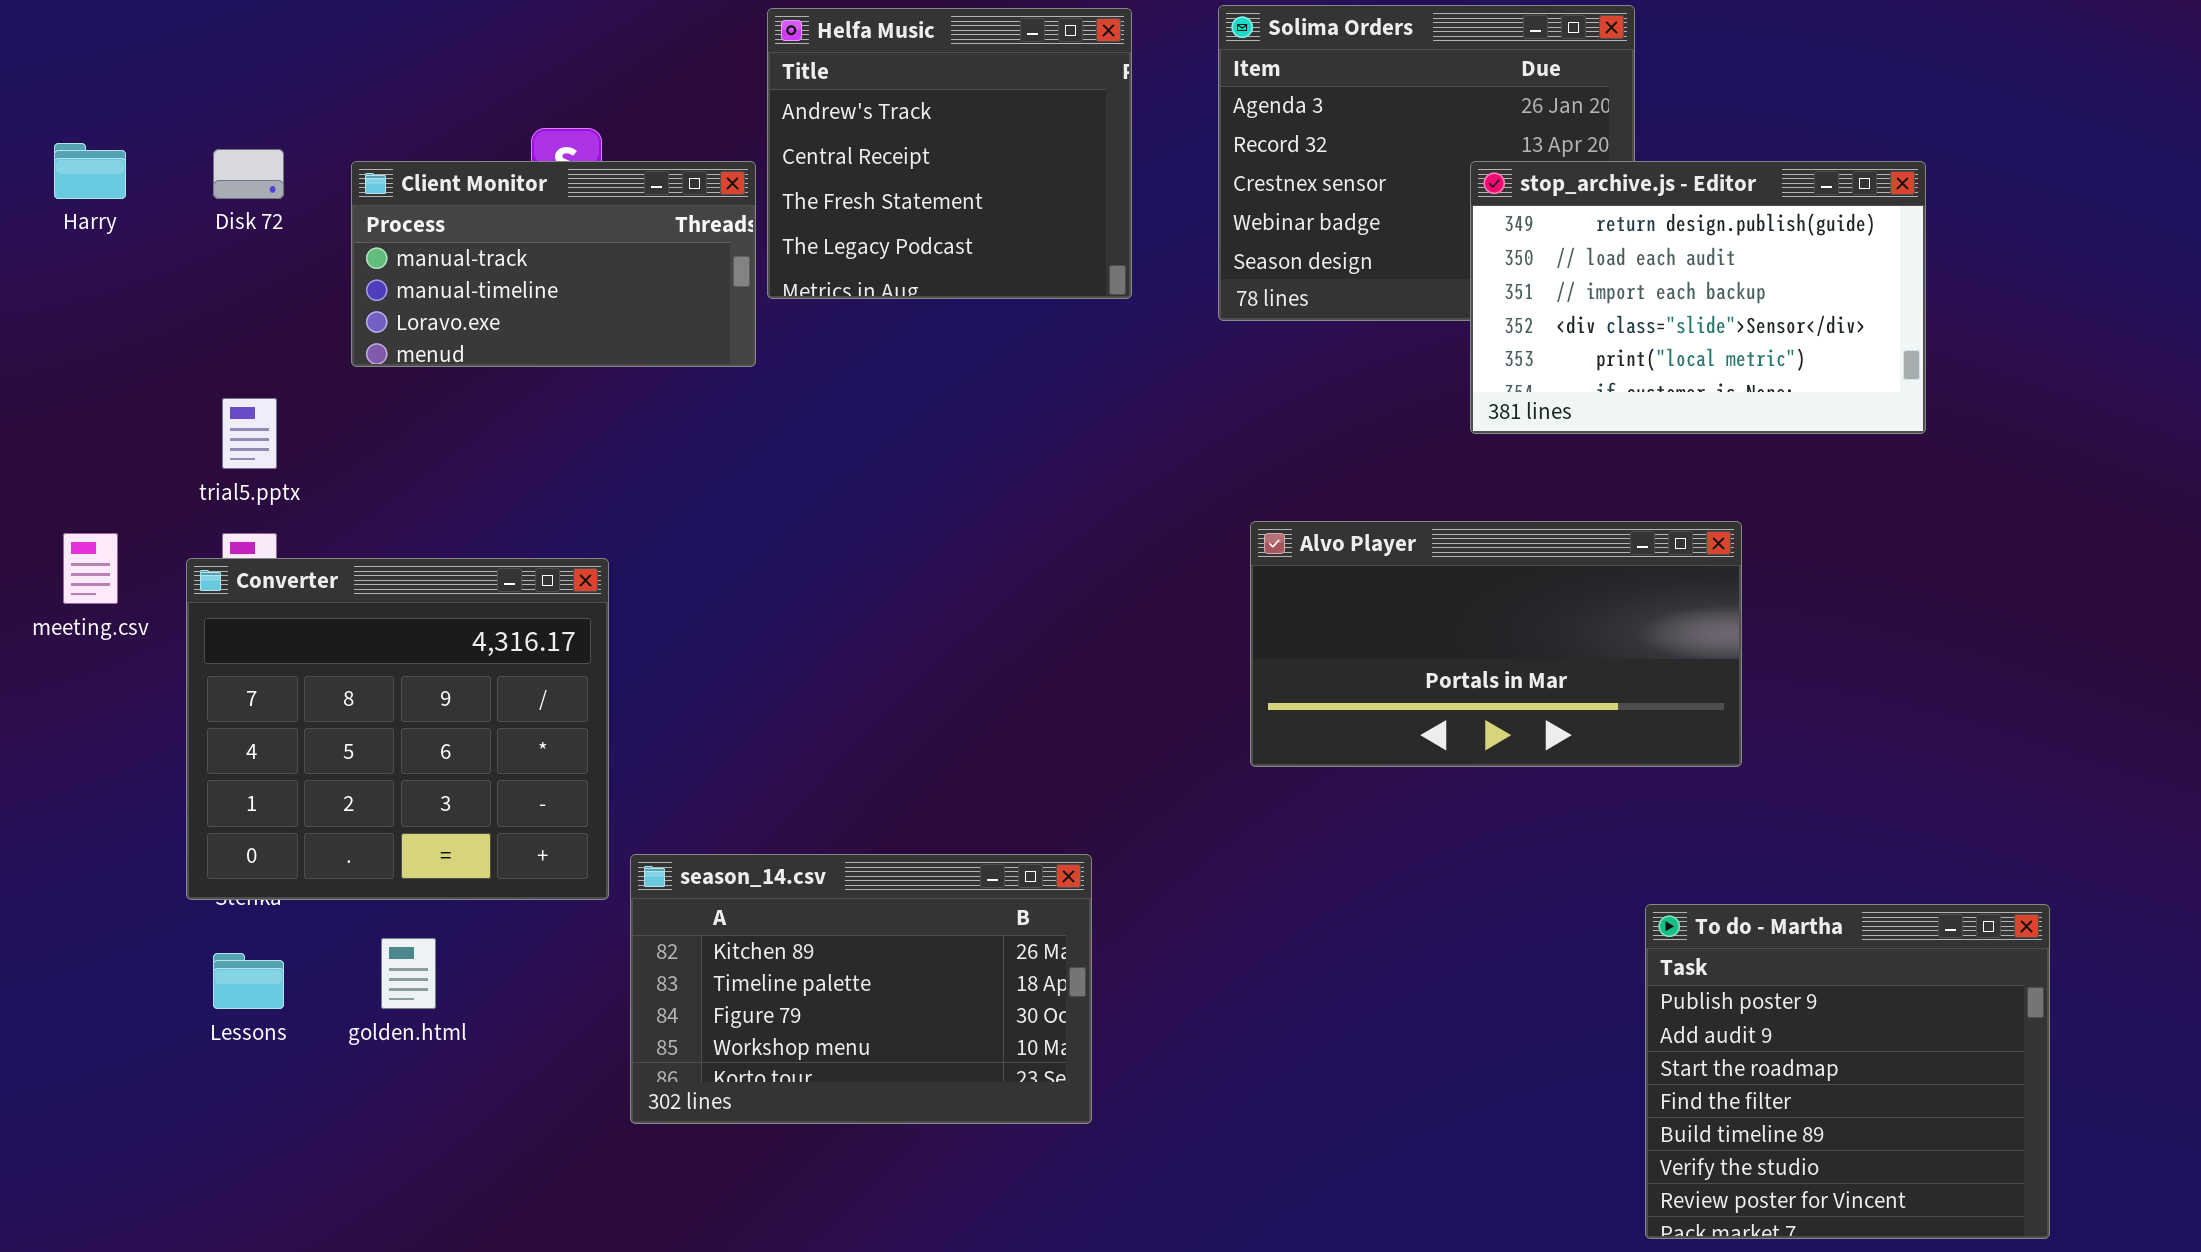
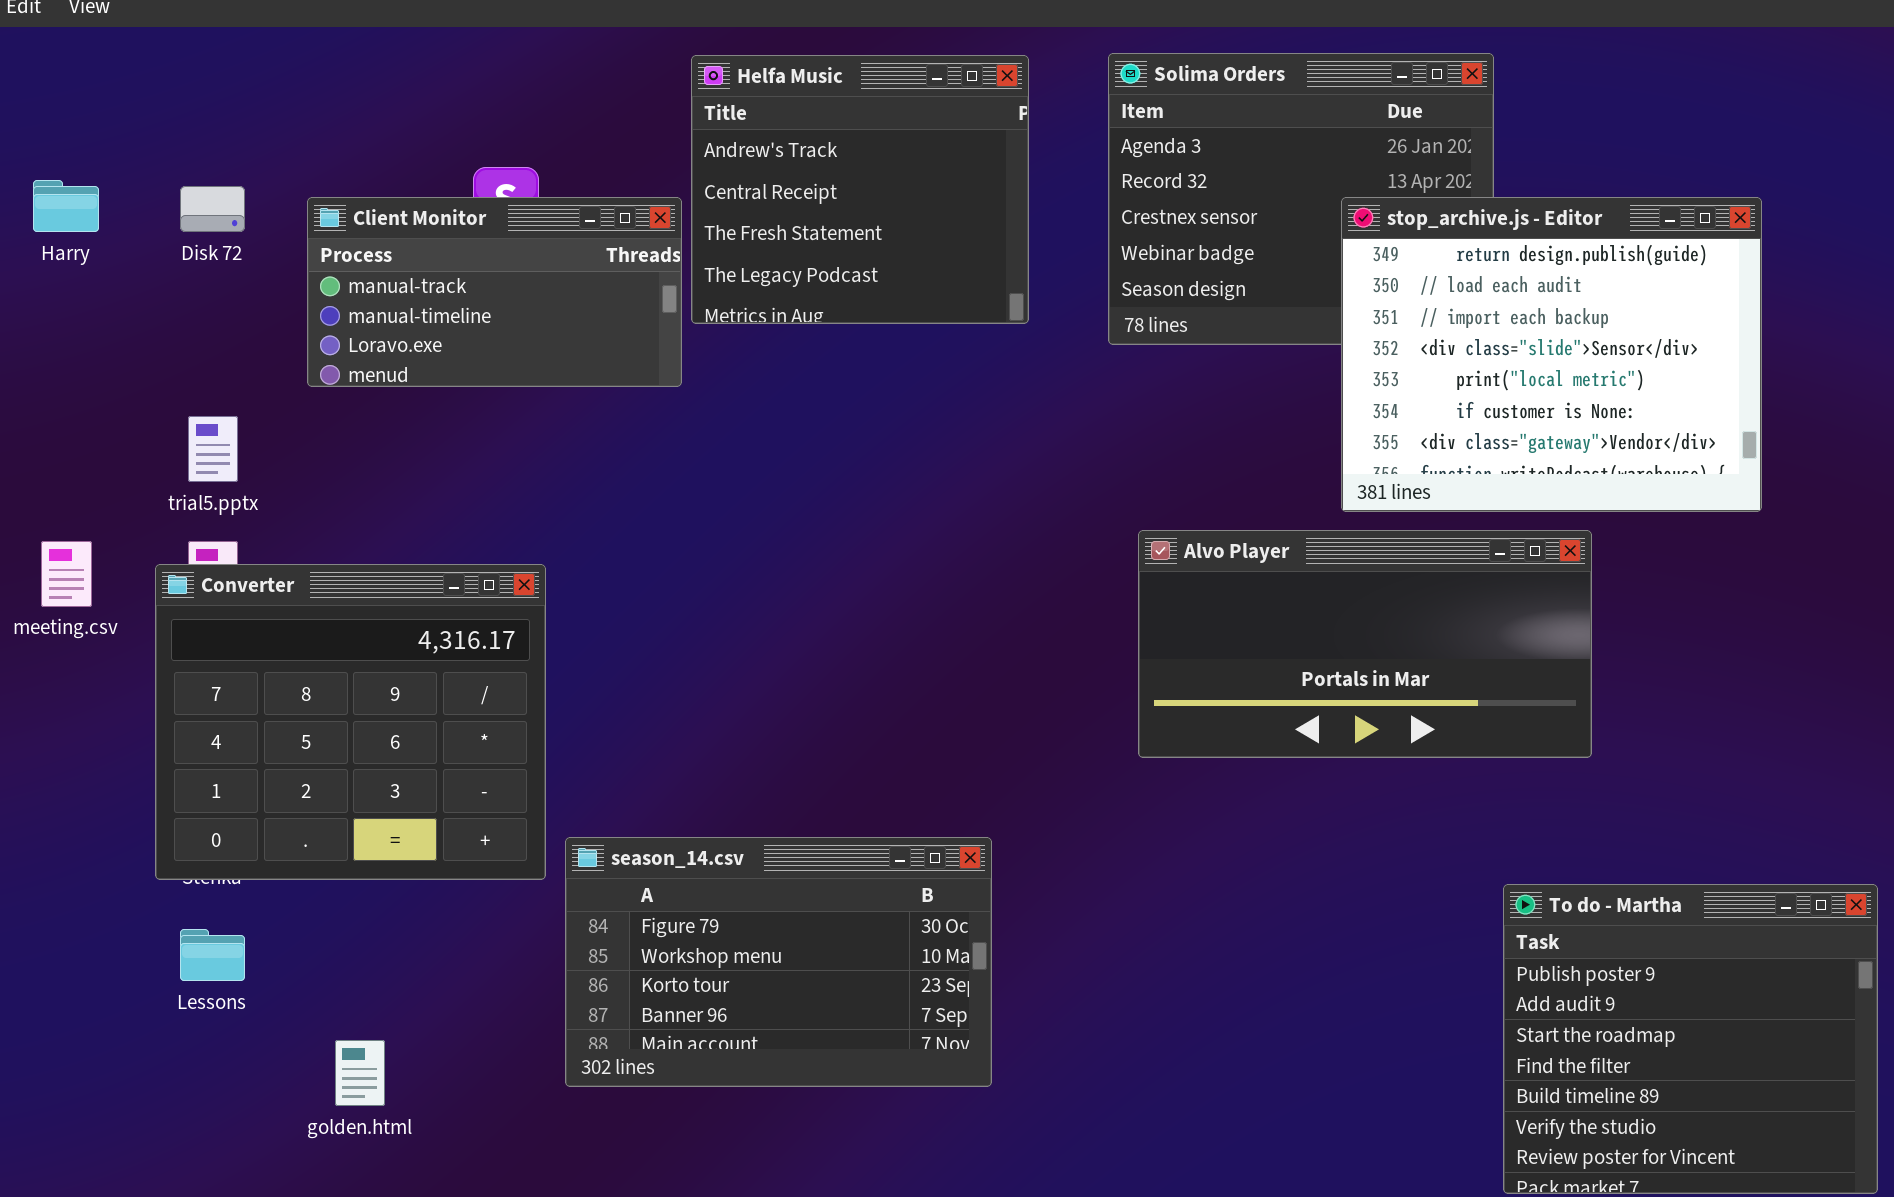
stop_archive.js - Editor: [1470,161,1926,434] -> [1341,197,1762,512], resized
season_14.csv: [630,854,1092,1124] -> [565,837,992,1087], scrolled down 2 rows
golden.html: [381,938,436,1009] -> [335,1040,385,1106], moved

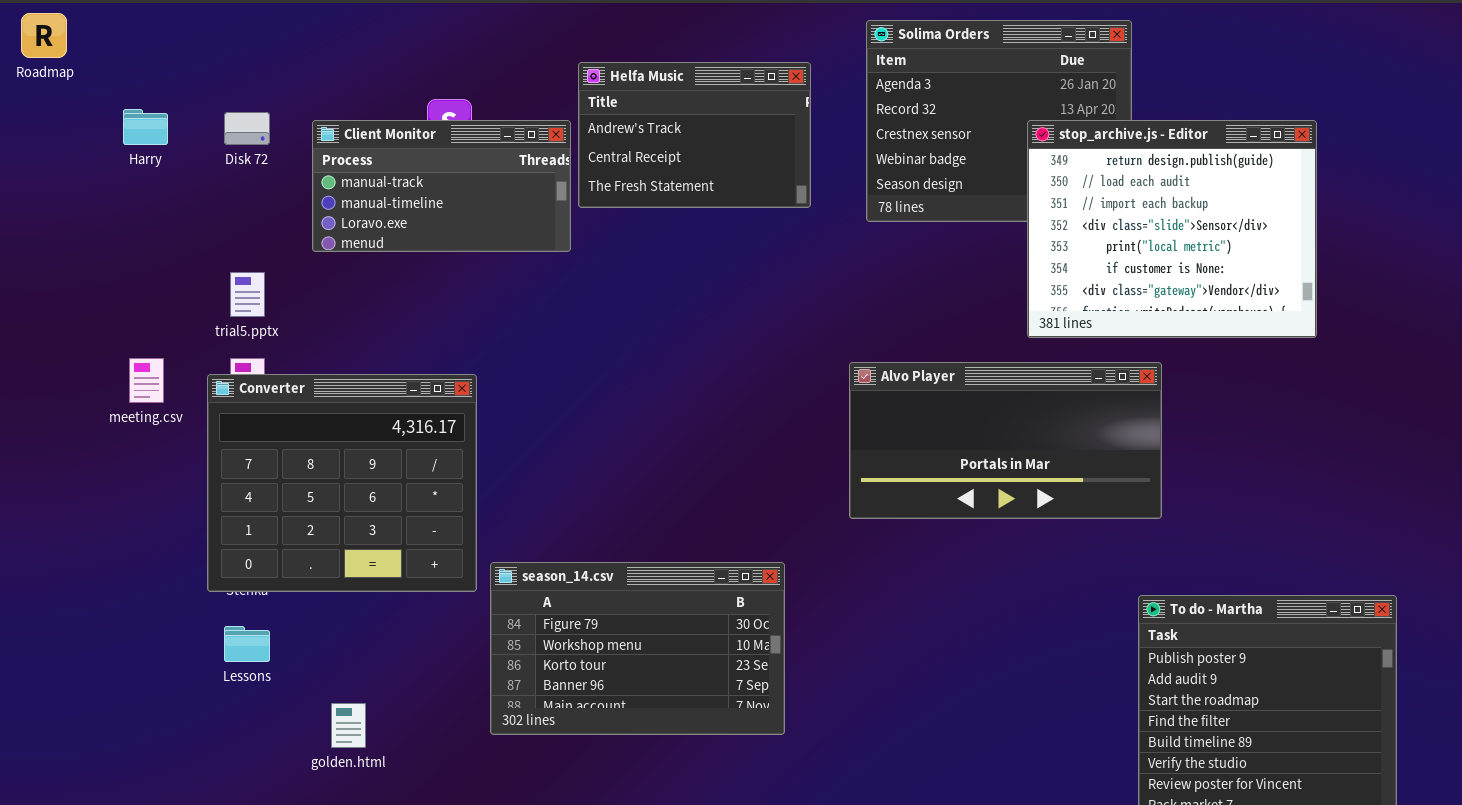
Helfa Music: [691,55,1029,324] -> [578,62,811,208], resized
Alvo Player: [1138,530,1592,758] -> [849,362,1162,519], moved

